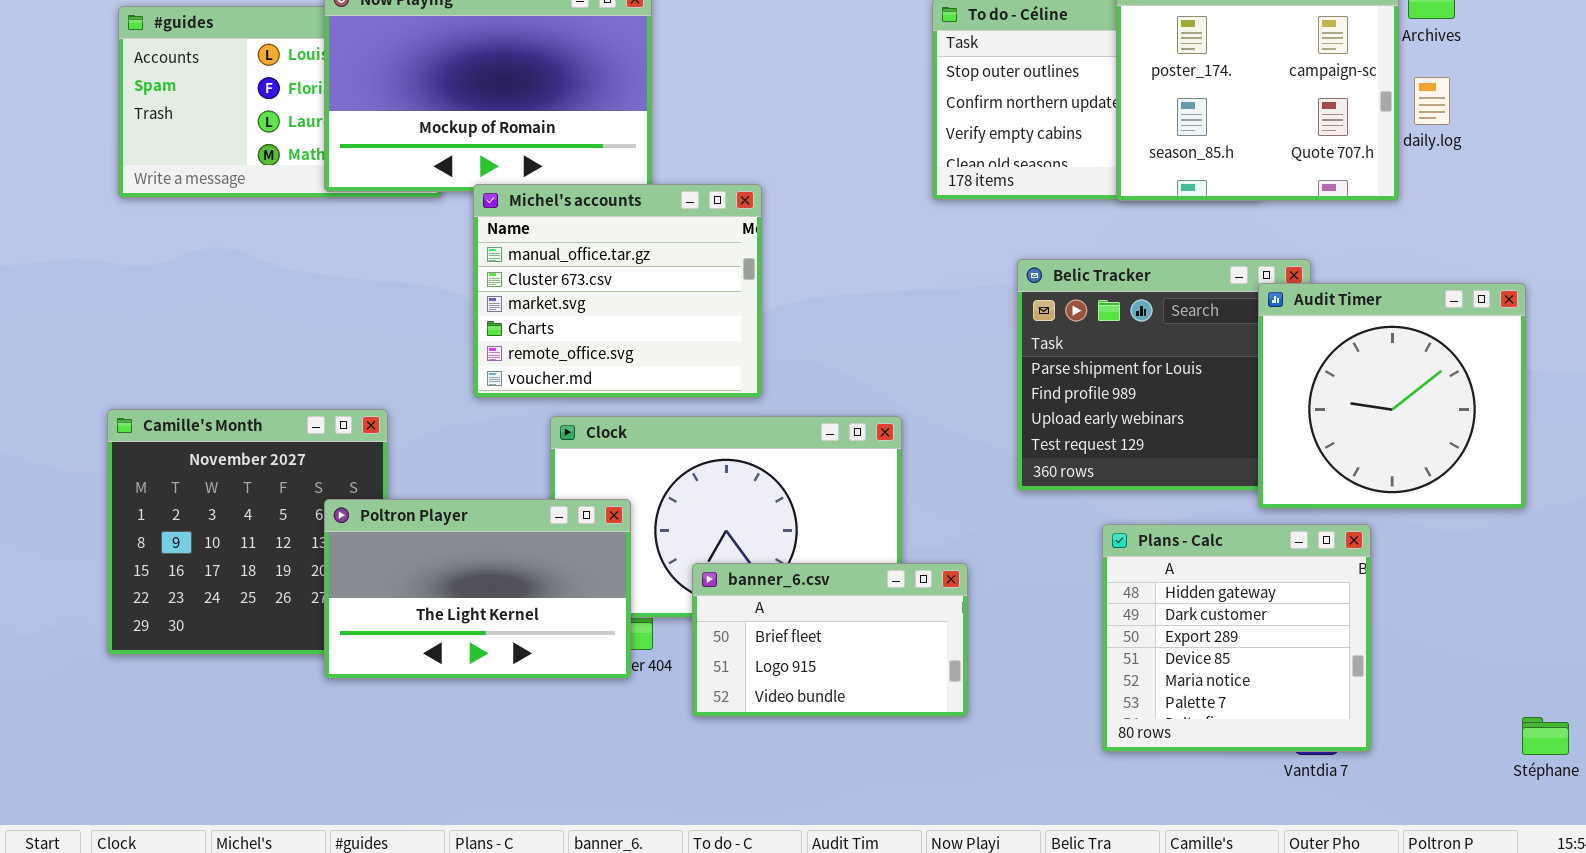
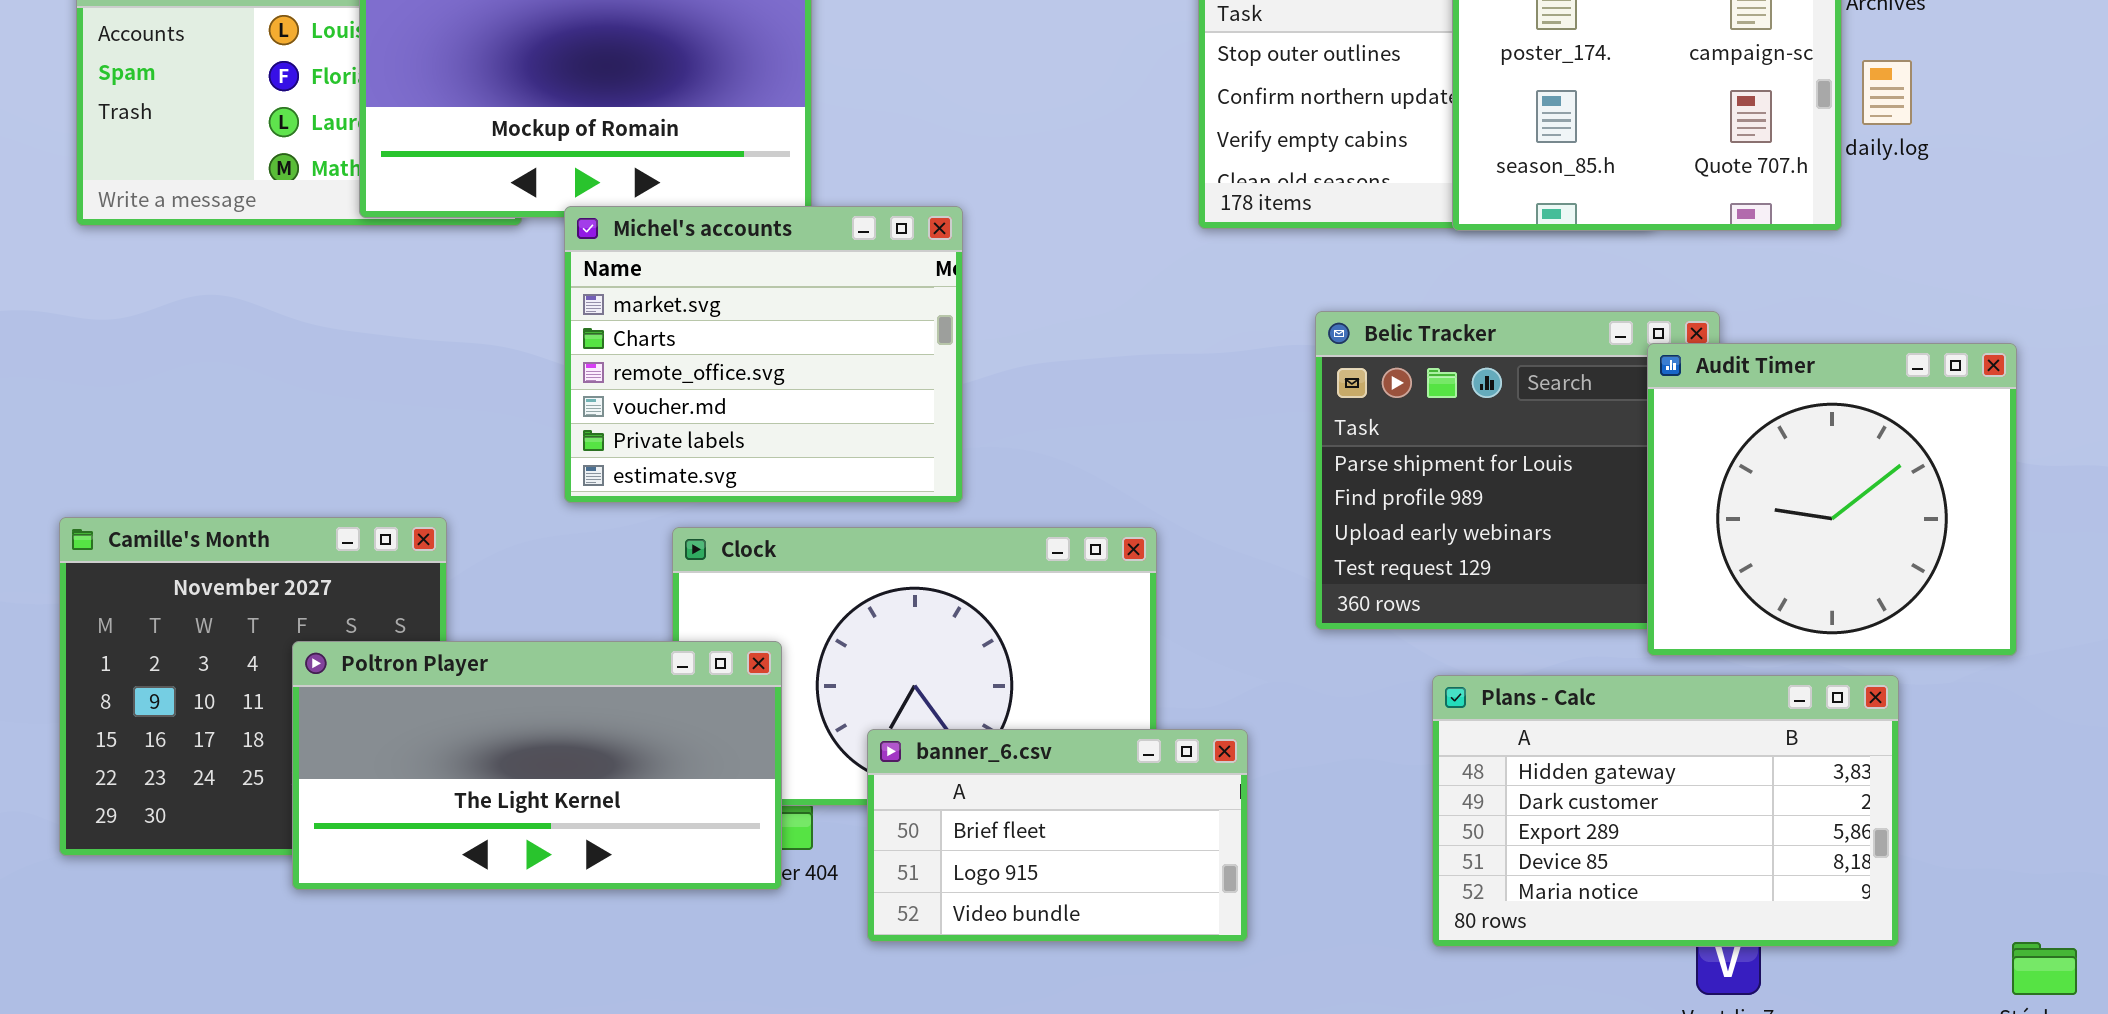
Michel's accounts: [473,184,762,398] -> [564,206,963,503], scrolled down 2 rows
Poltron Player: [324,499,631,679] -> [292,641,782,890], resized
Plans - Calc: [1102,524,1371,752] -> [1432,675,1899,947], resized

